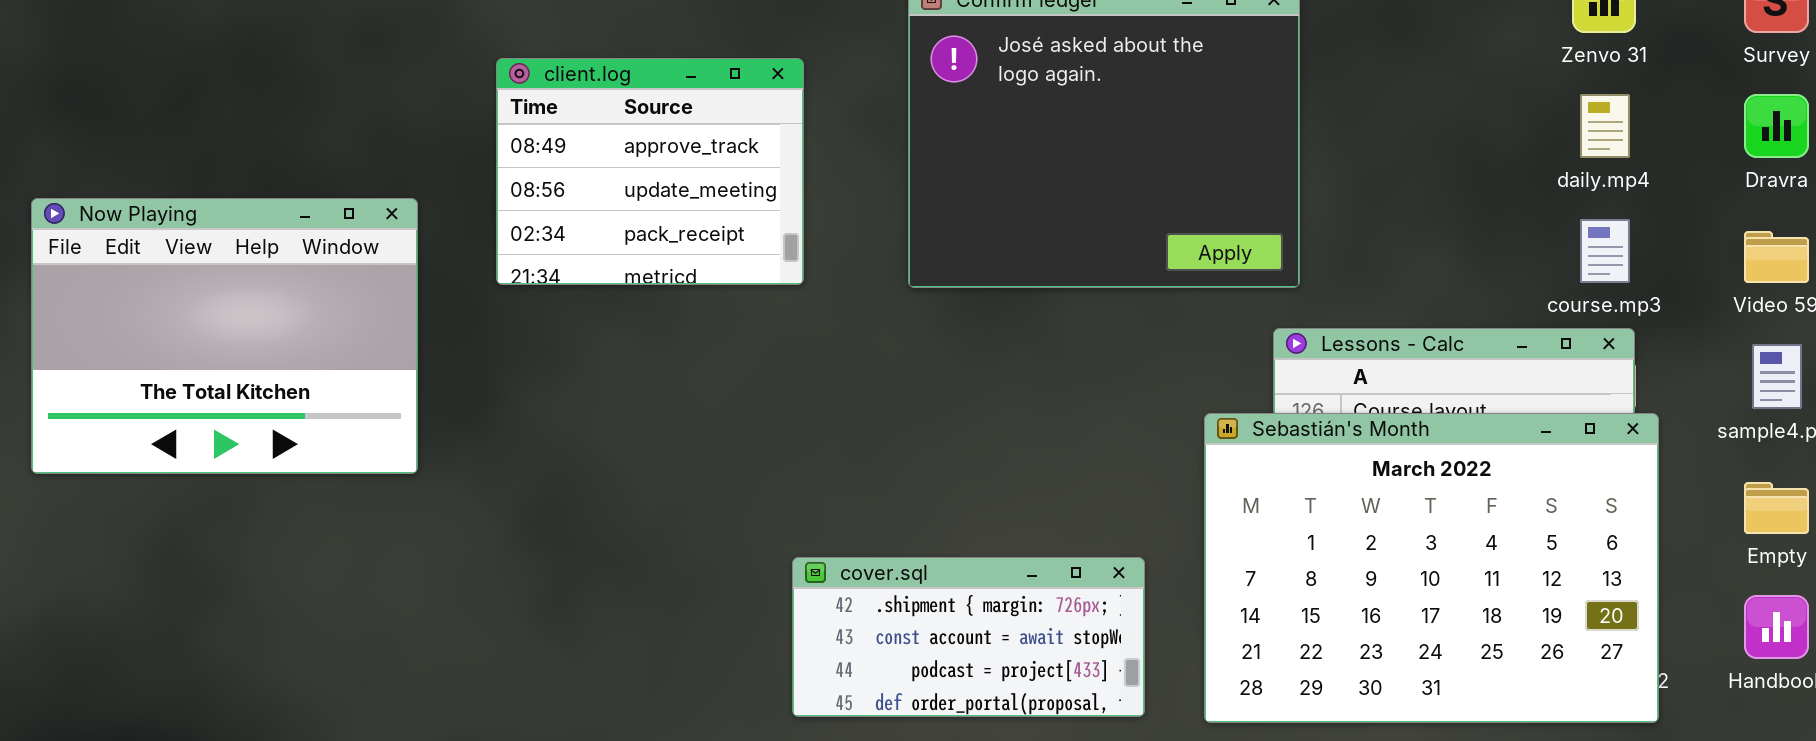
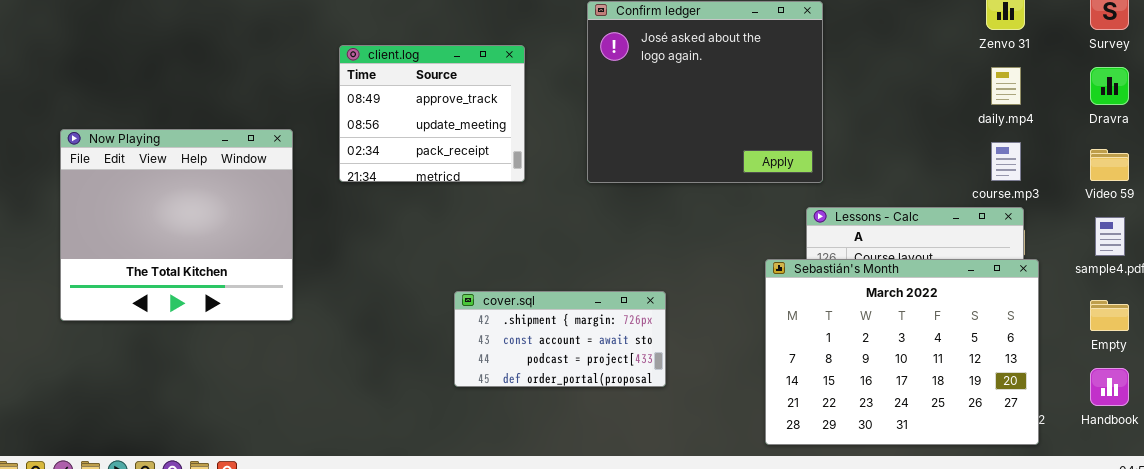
Now Playing: [31,198,418,474] -> [60,129,293,321], resized
cover.sql: [792,557,1145,717] -> [454,291,666,387], moved

